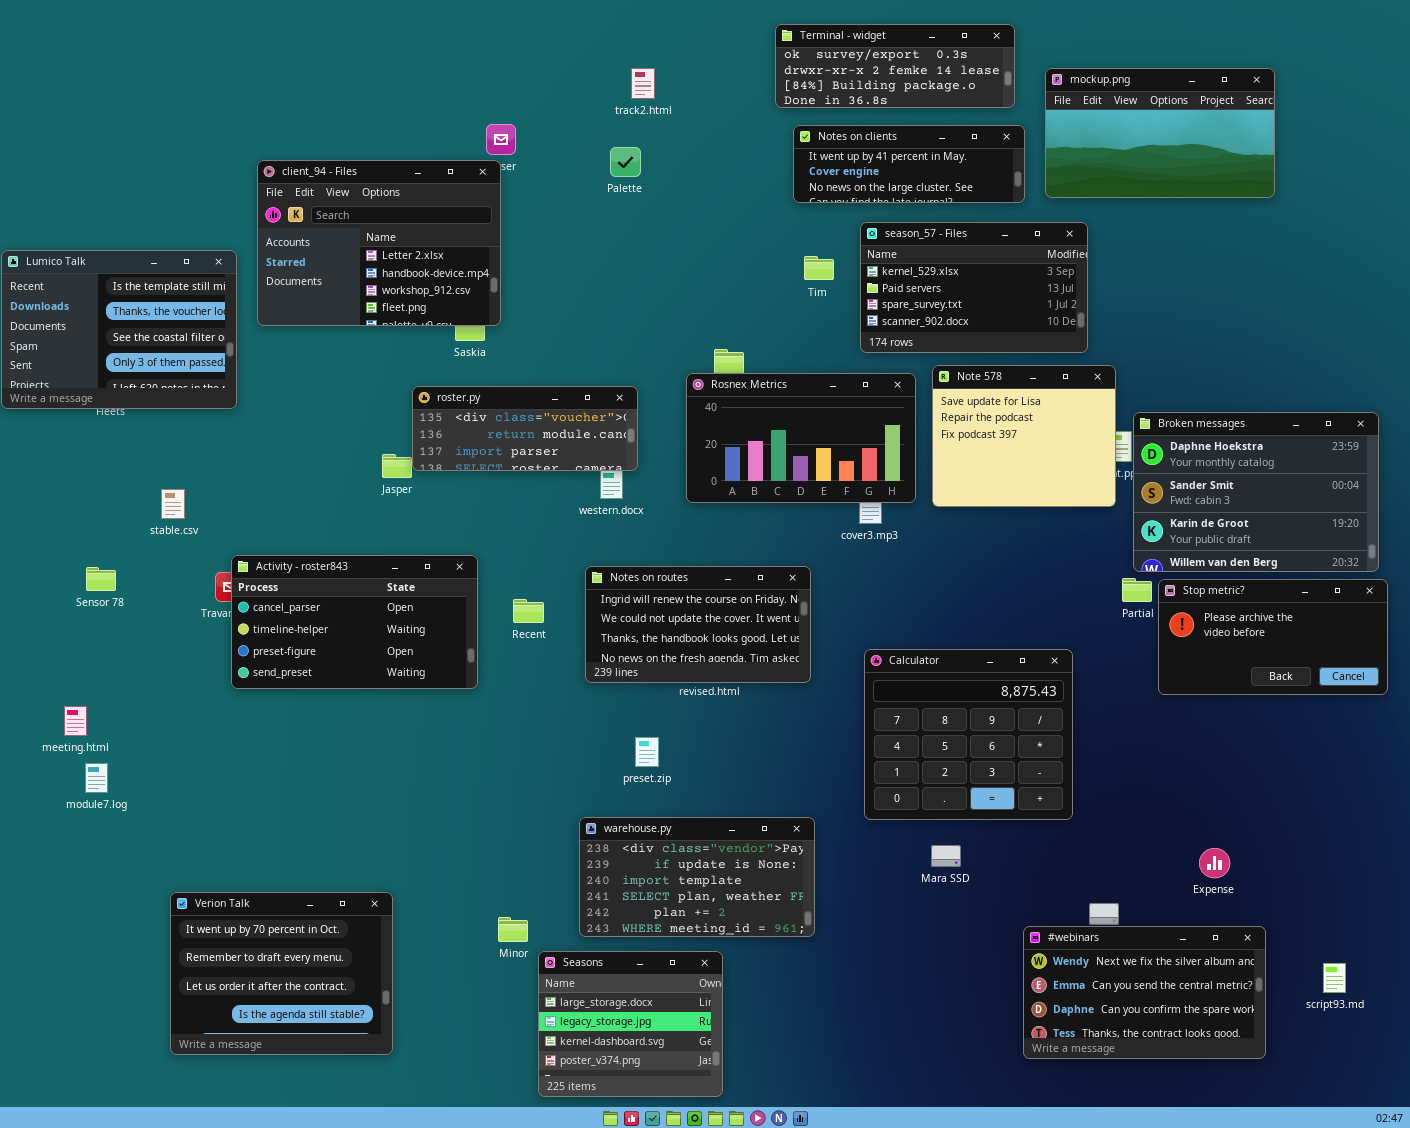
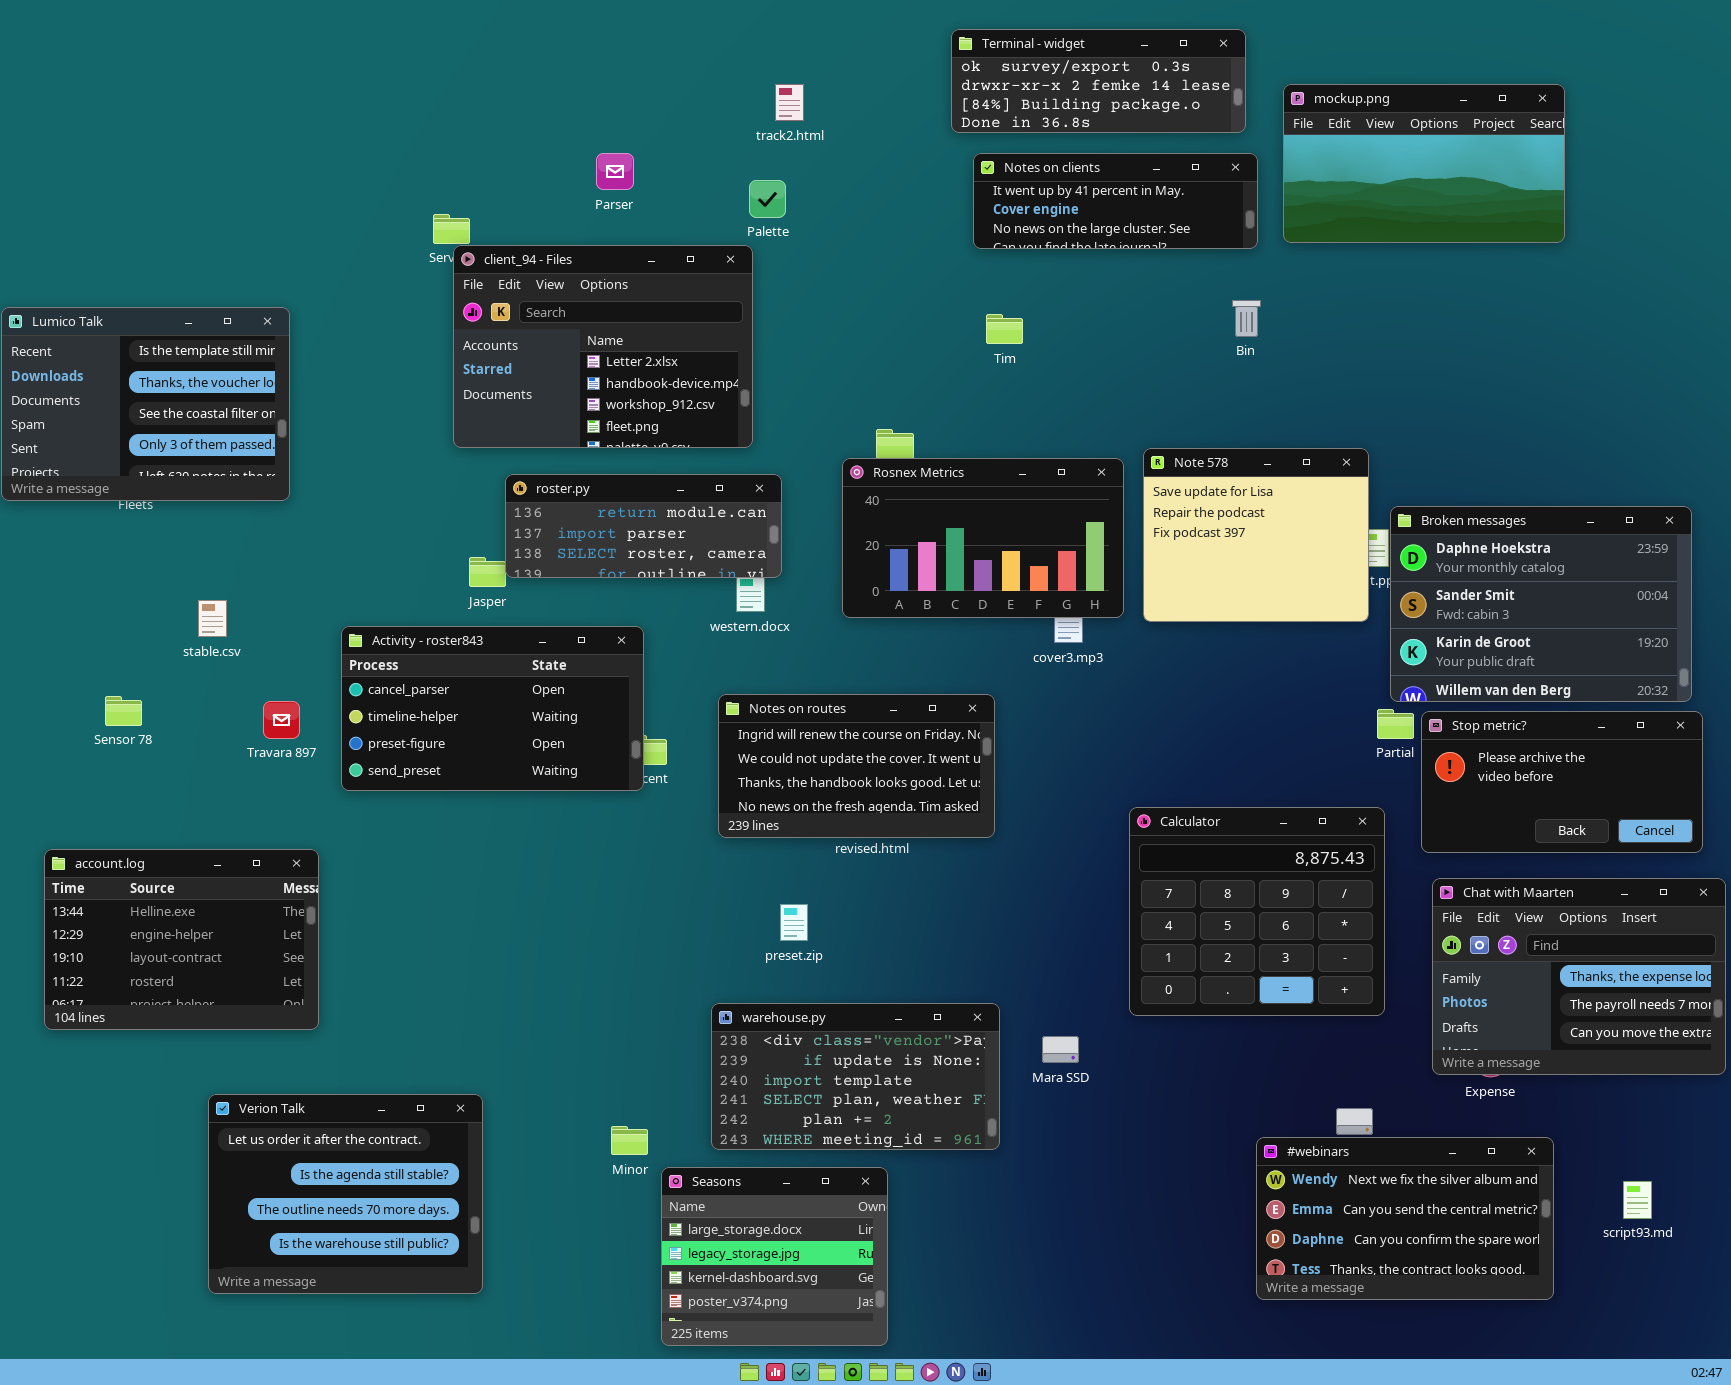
client_94 - Files: [257,160,501,326] -> [453,245,753,448], moved
season_57 - Files: [860,222,1088,353] -> none, closed
roster.py: [412,386,638,471] -> [505,474,782,578], scrolled down 1 row
Activity - roster843: [231,555,478,689] -> [341,626,644,791], moved
Calculator: [864,649,1073,820] -> [1129,807,1385,1016], moved
account.log: none -> [44,849,319,1030], opened
Chat with Maarten: none -> [1432,878,1726,1075], opened
Mara SSD: [931,845,961,867] -> [1042,1036,1079,1063], moved
Verion Talk: [170,892,393,1055] -> [208,1094,483,1294], scrolled down 2 rows

